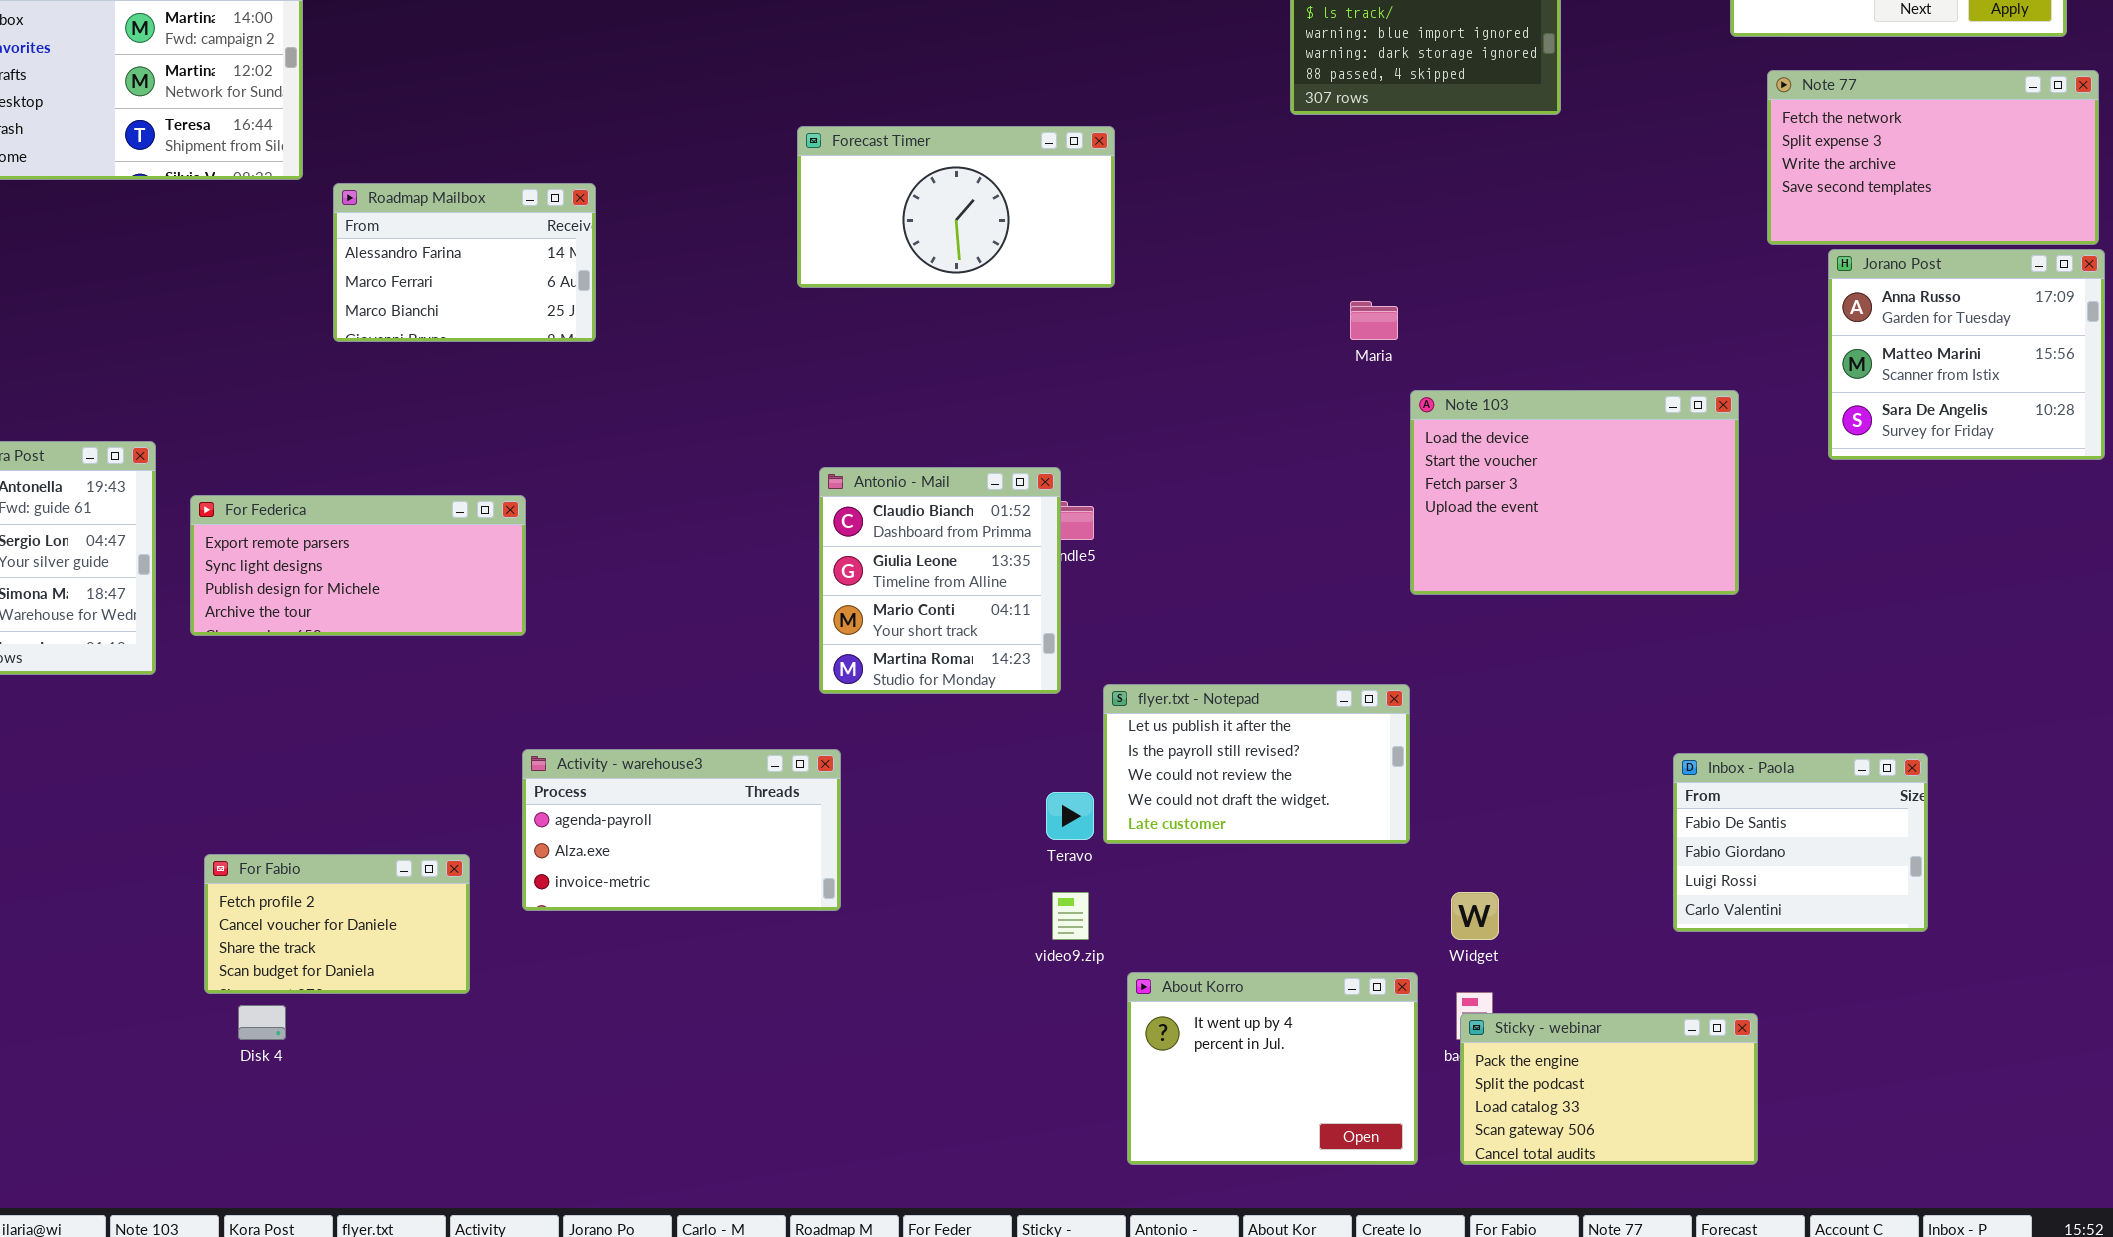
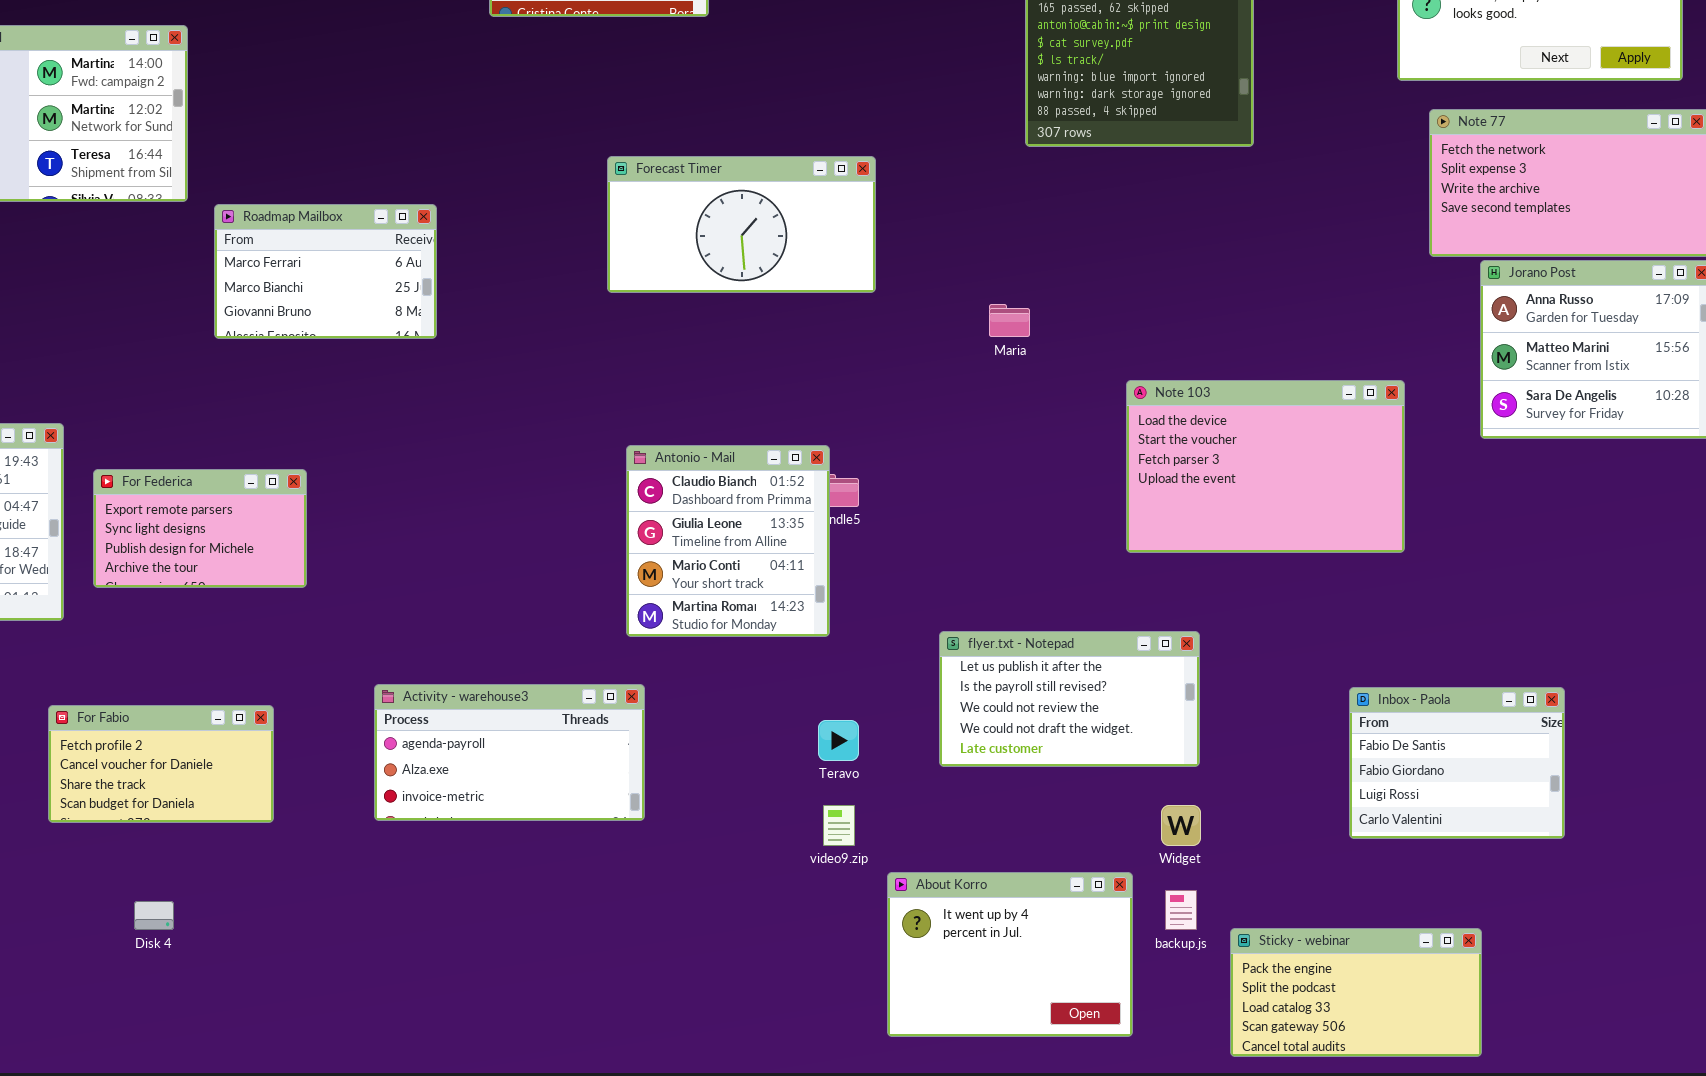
Roadmap Mailbox: [333,183,596,342] -> [214,204,437,339], scrolled down 1 row
Maria: [1350,301,1398,340] -> [989,304,1030,337], moved
For Federica: [190,495,526,636] -> [93,469,307,588], resized
flyer.txt - Notepad: [1103,684,1410,844] -> [939,631,1200,767], moved
For Fabio: [204,854,470,994] -> [48,705,274,823], moved
Sticky - webinar: [1460,1013,1758,1165] -> [1230,928,1482,1057], moved

